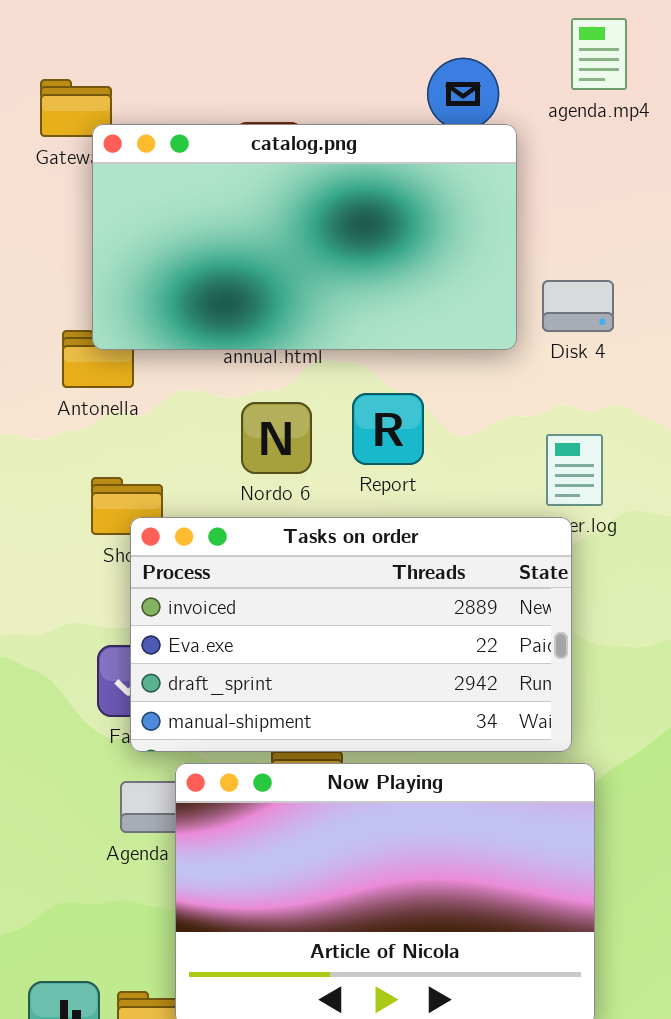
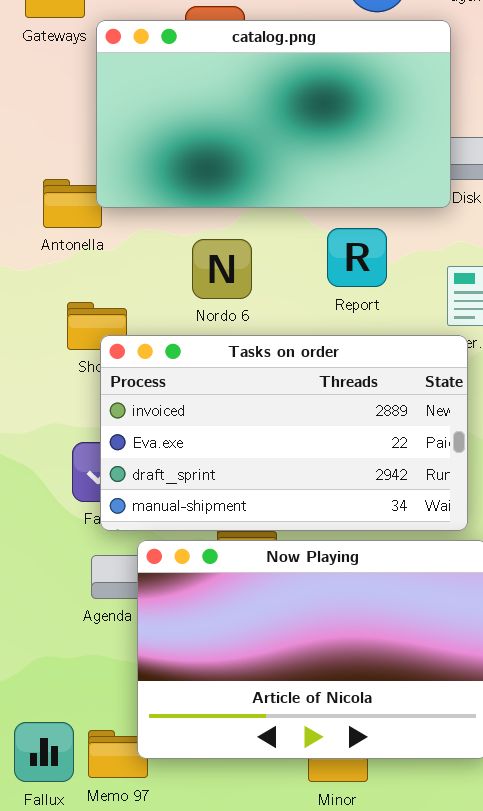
catalog.png: [92,124,517,350] -> [96,20,451,208], moved
Report: [352,393,424,465] -> [327,228,387,287], moved

